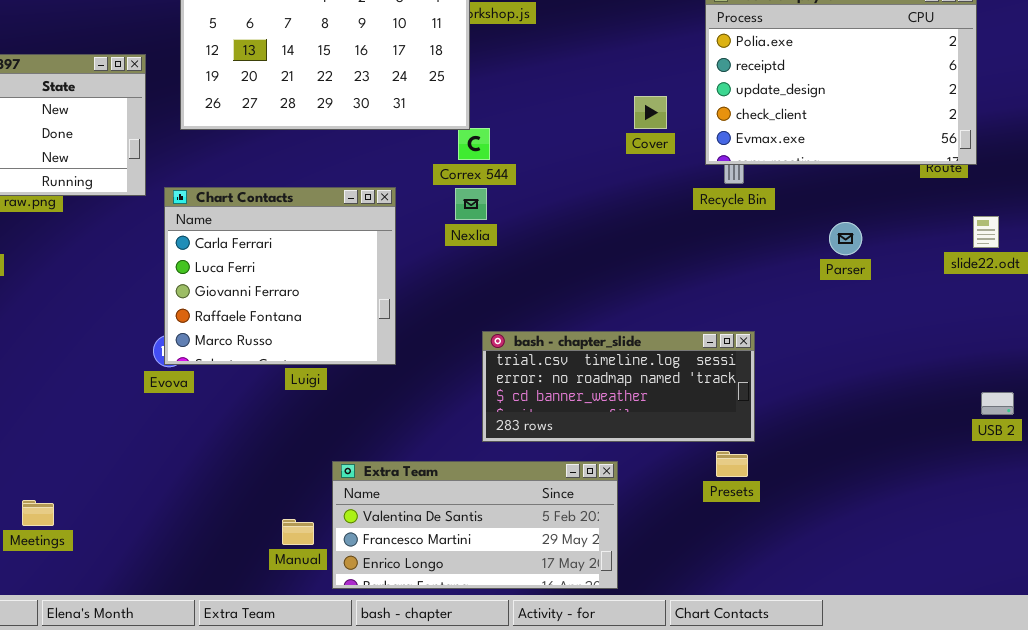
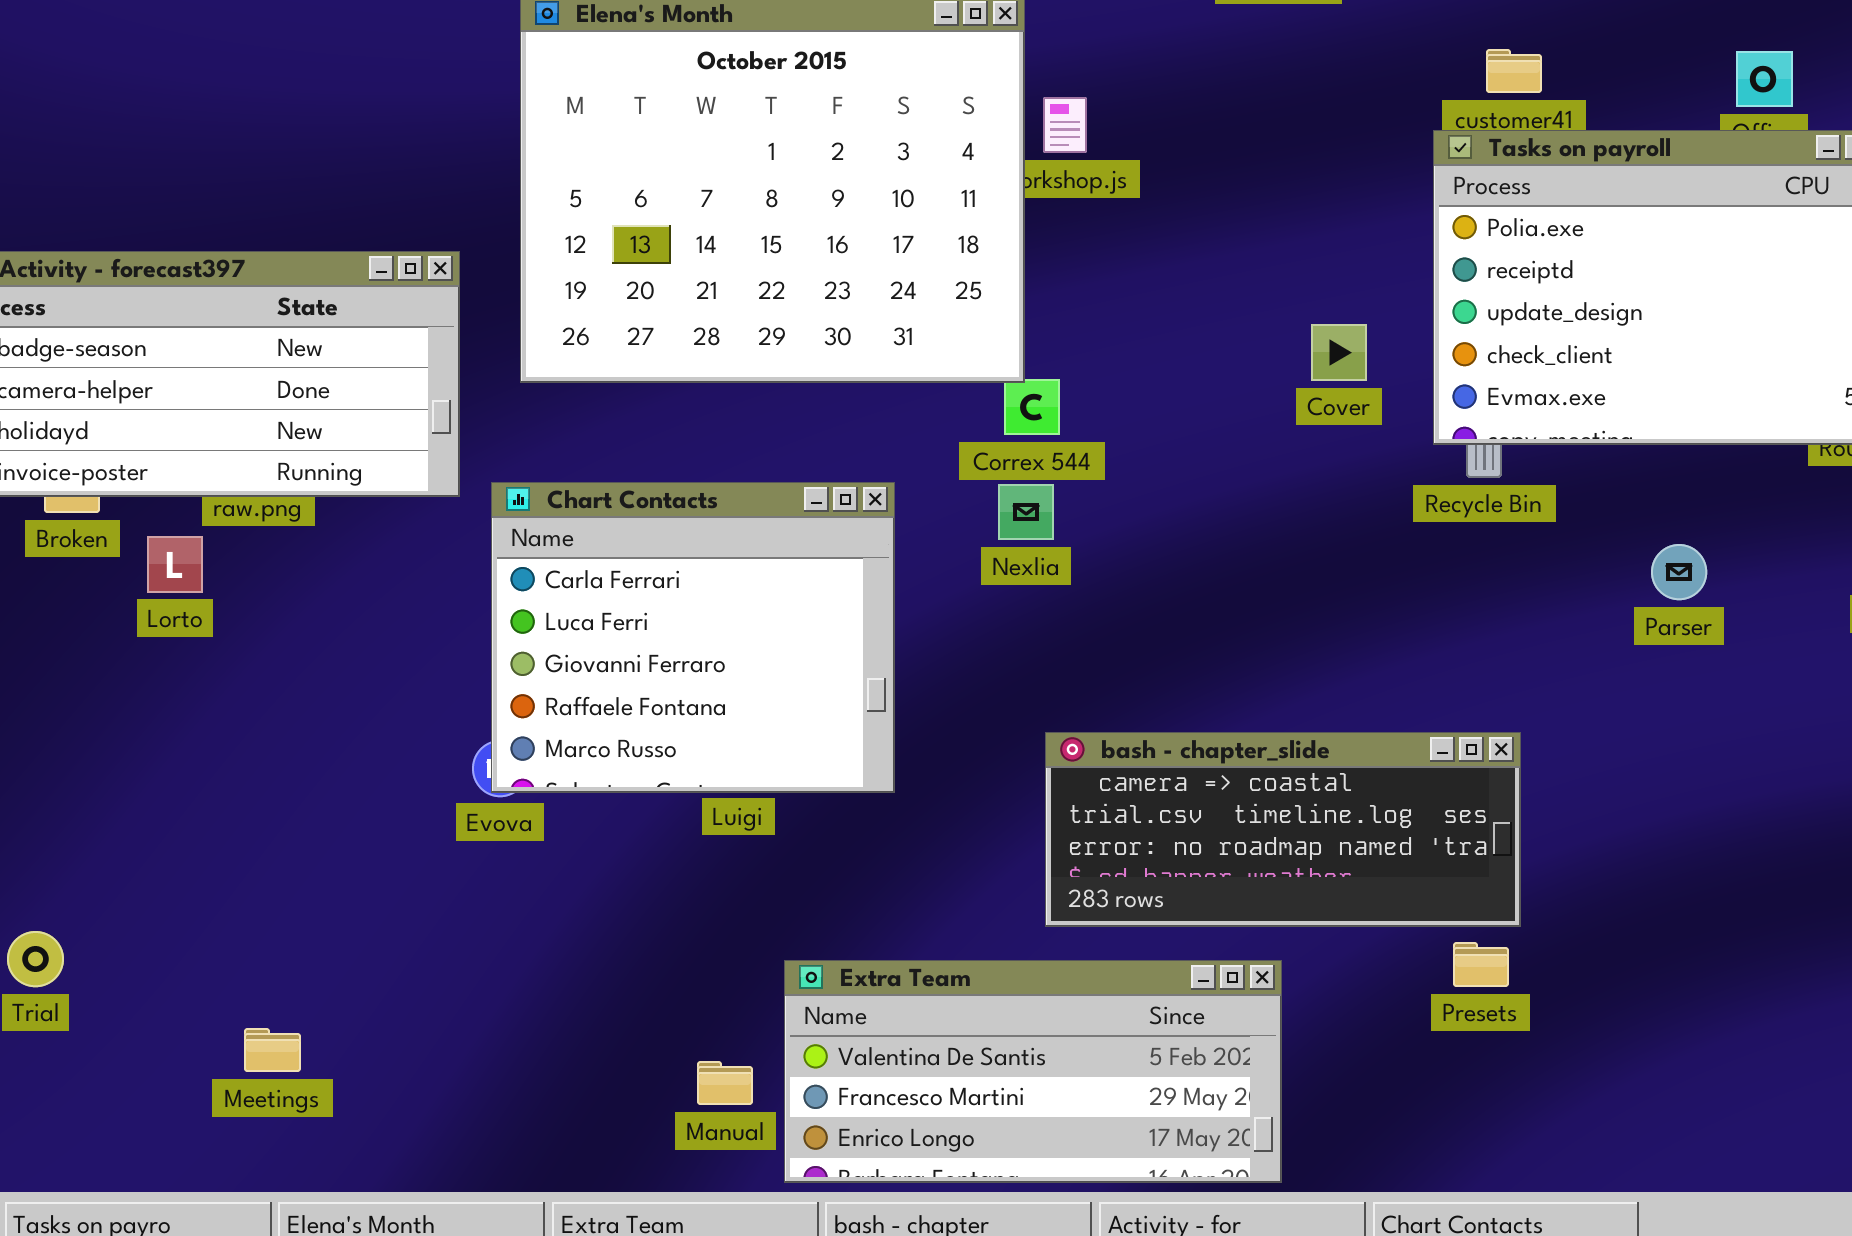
bash - chapter_slide: [482,331,755,442] -> [1045,732,1521,927], scrolled up 1 row

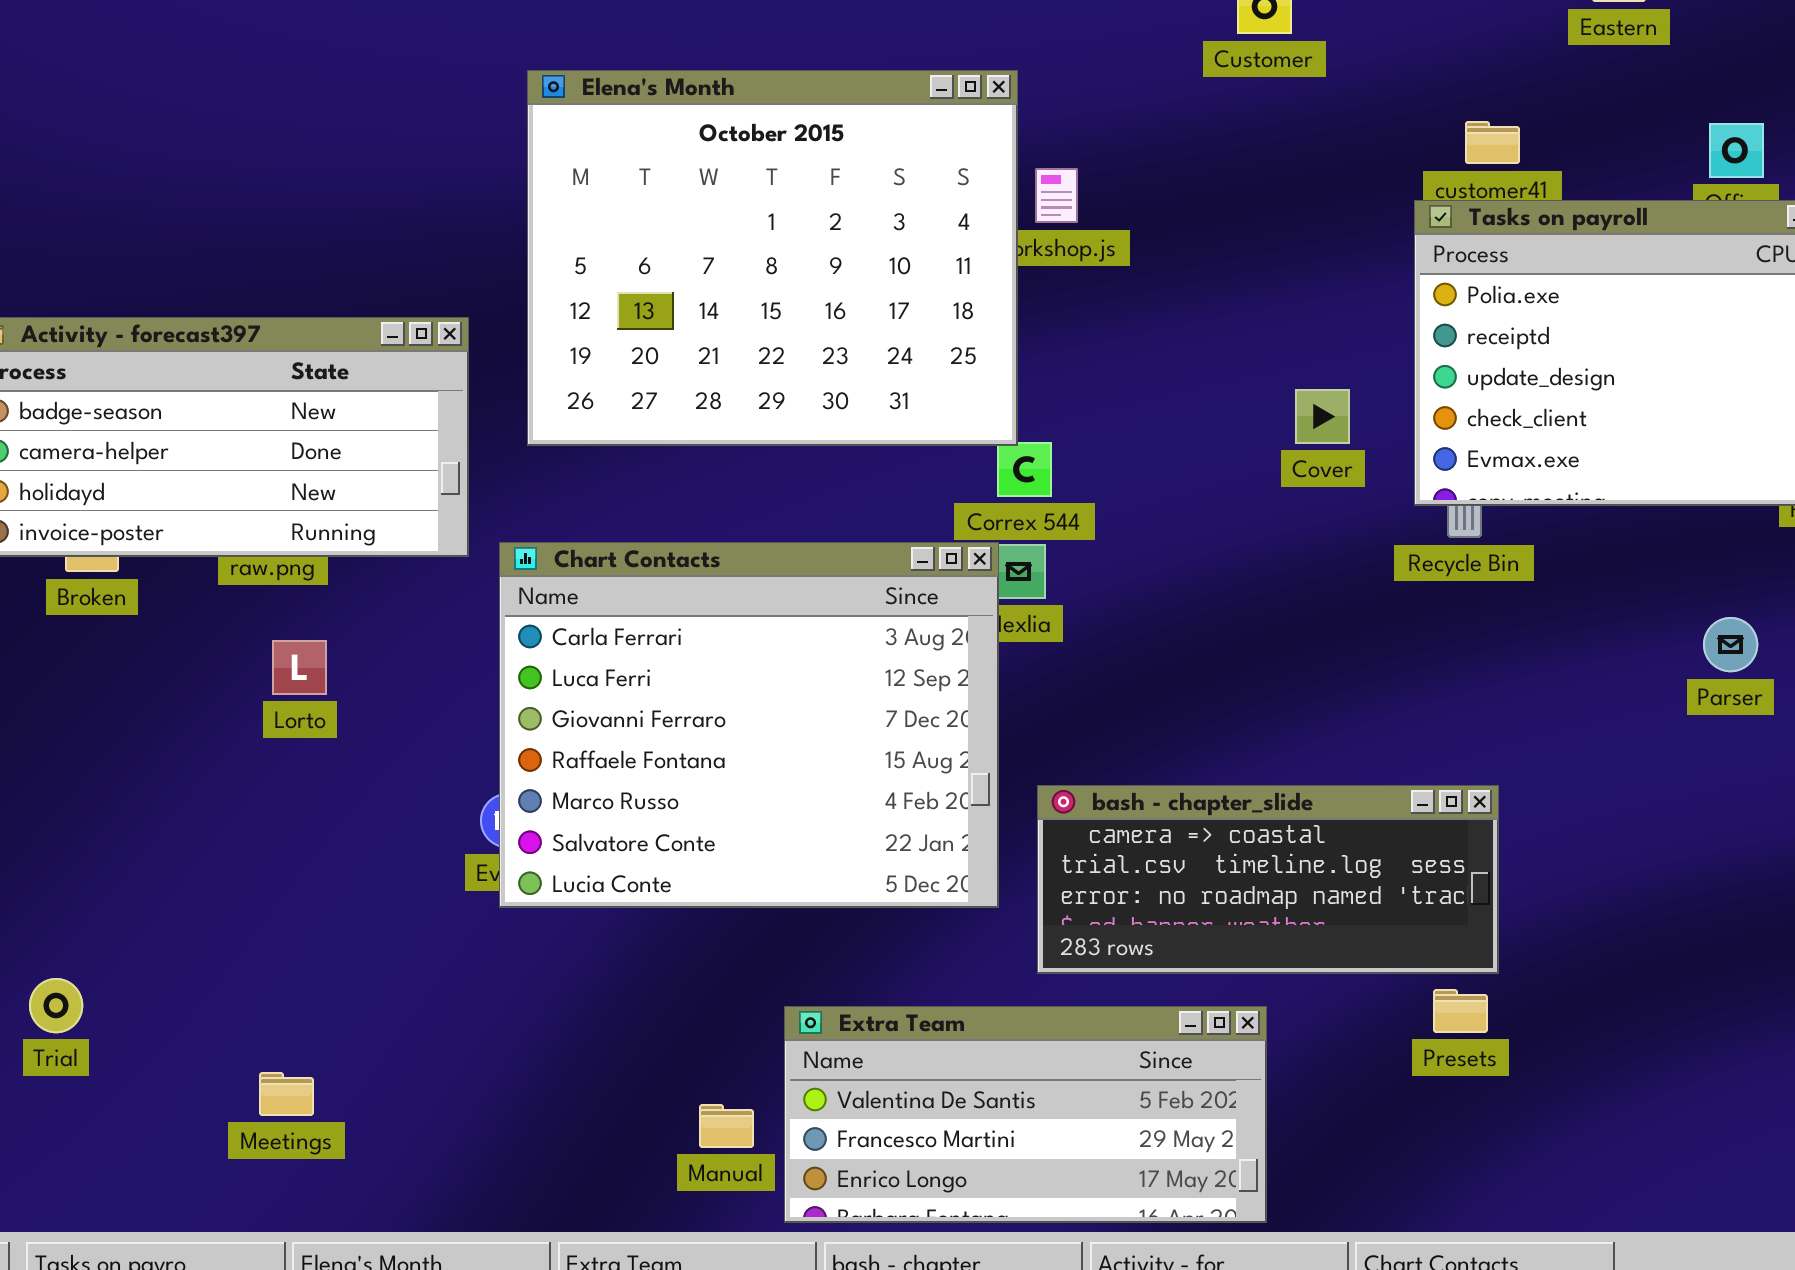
Chart Contacts: [491,482,895,793] -> [499,542,999,908], resized
Lorto: [147,536,203,593] -> [272,640,327,695], moved
Parser: [1651,544,1707,600] -> [1703,617,1758,672], moved

